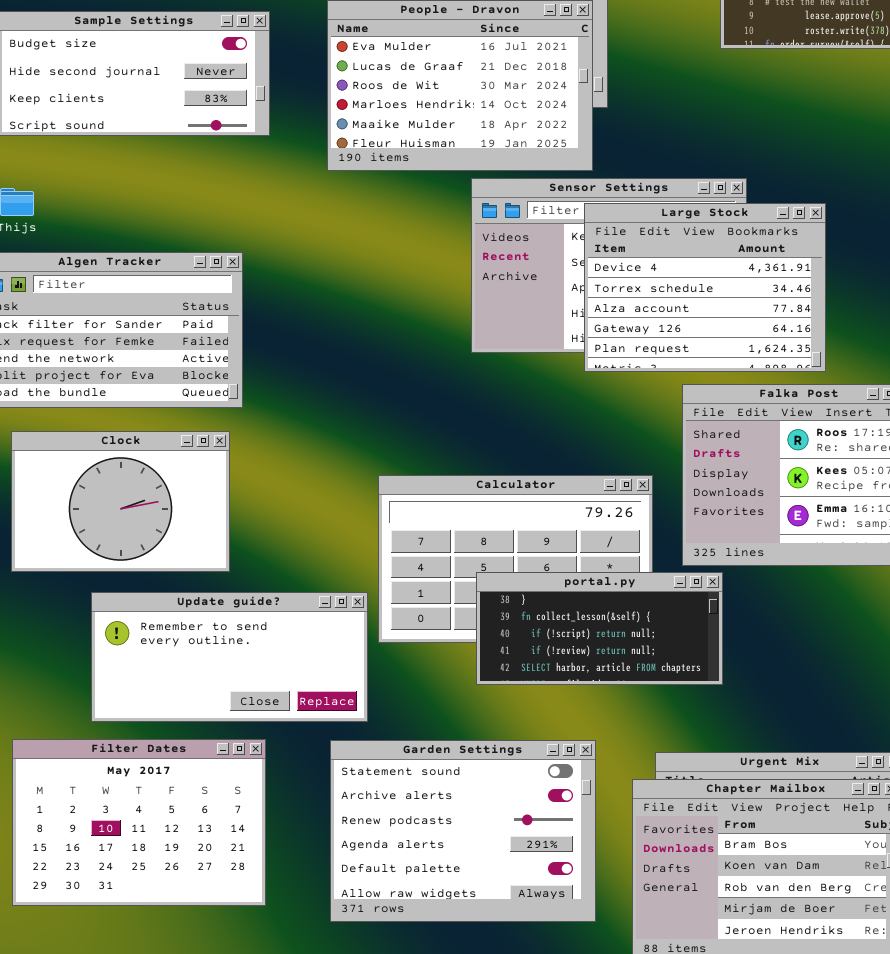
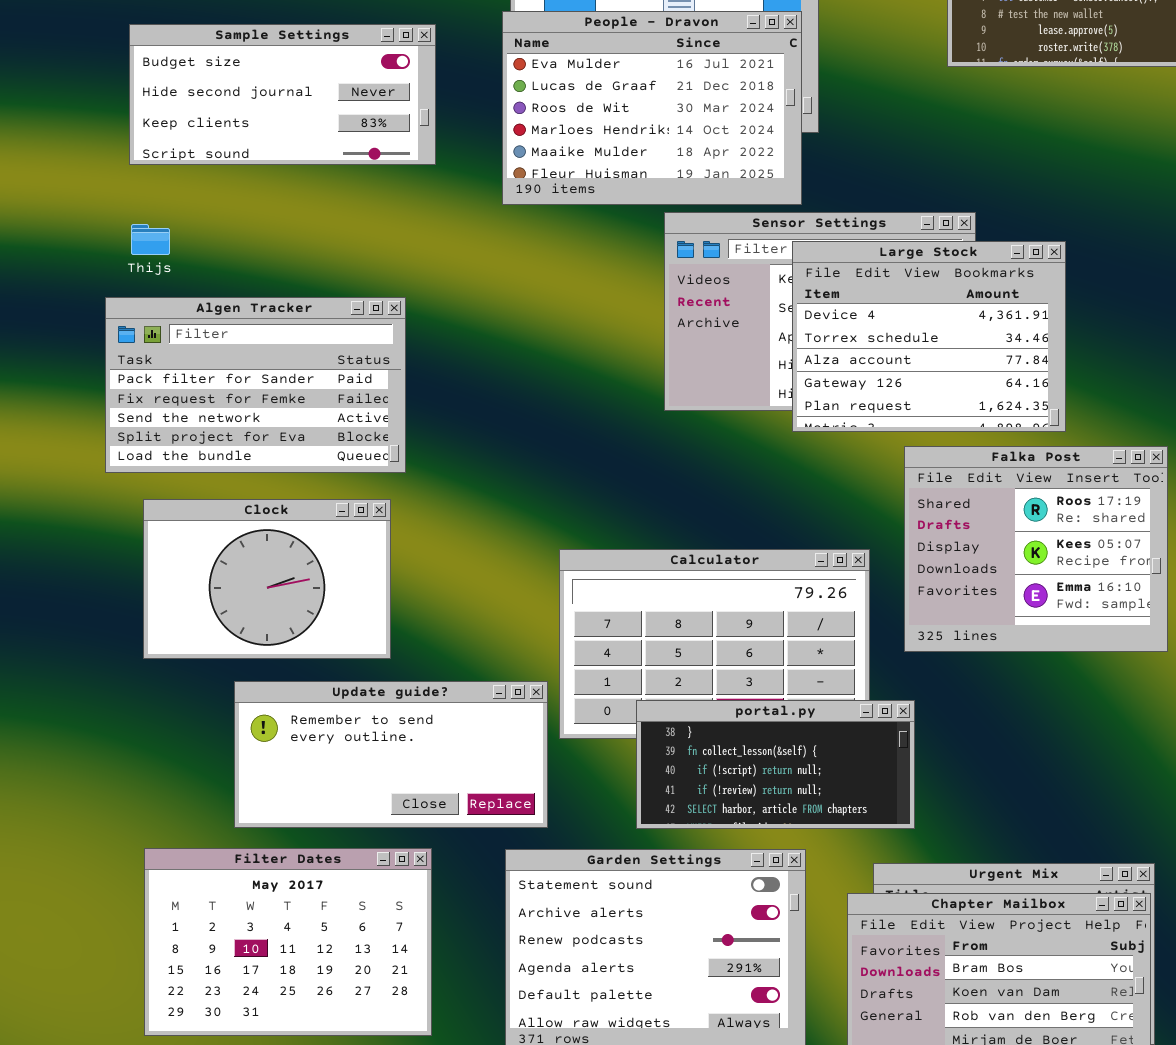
portal.py: [476,572,723,685] -> [636,700,915,829], moved

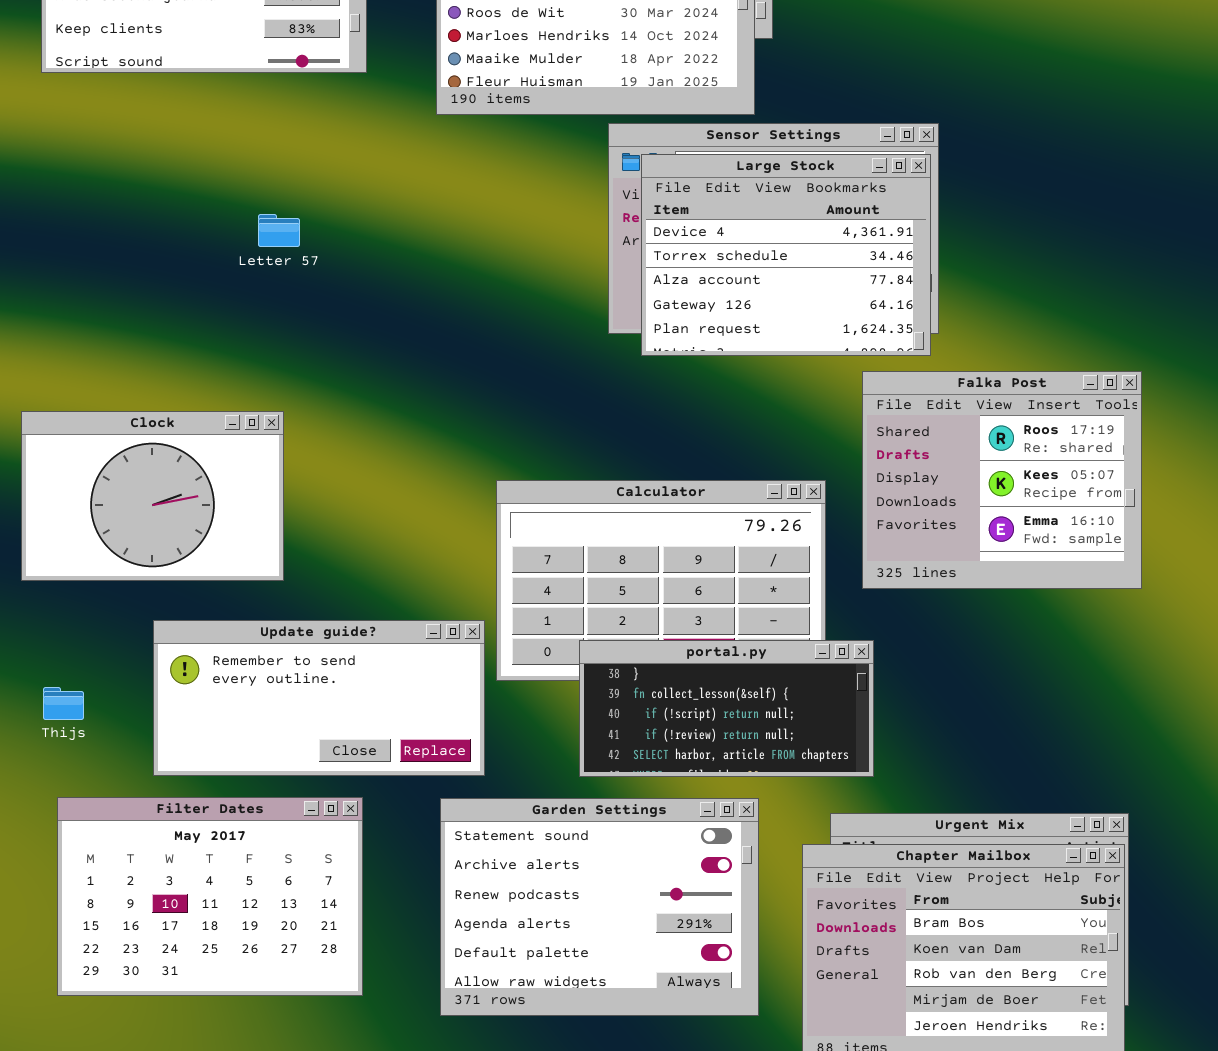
Thijs: [131,224,170,255] -> [43,687,84,720], moved
Large Stock: [792,241,1066,432] -> [641,154,931,356], moved
Algen Tracker: [105,297,406,473] -> none, closed
Clock: [143,499,391,659] -> [21,411,284,581], moved

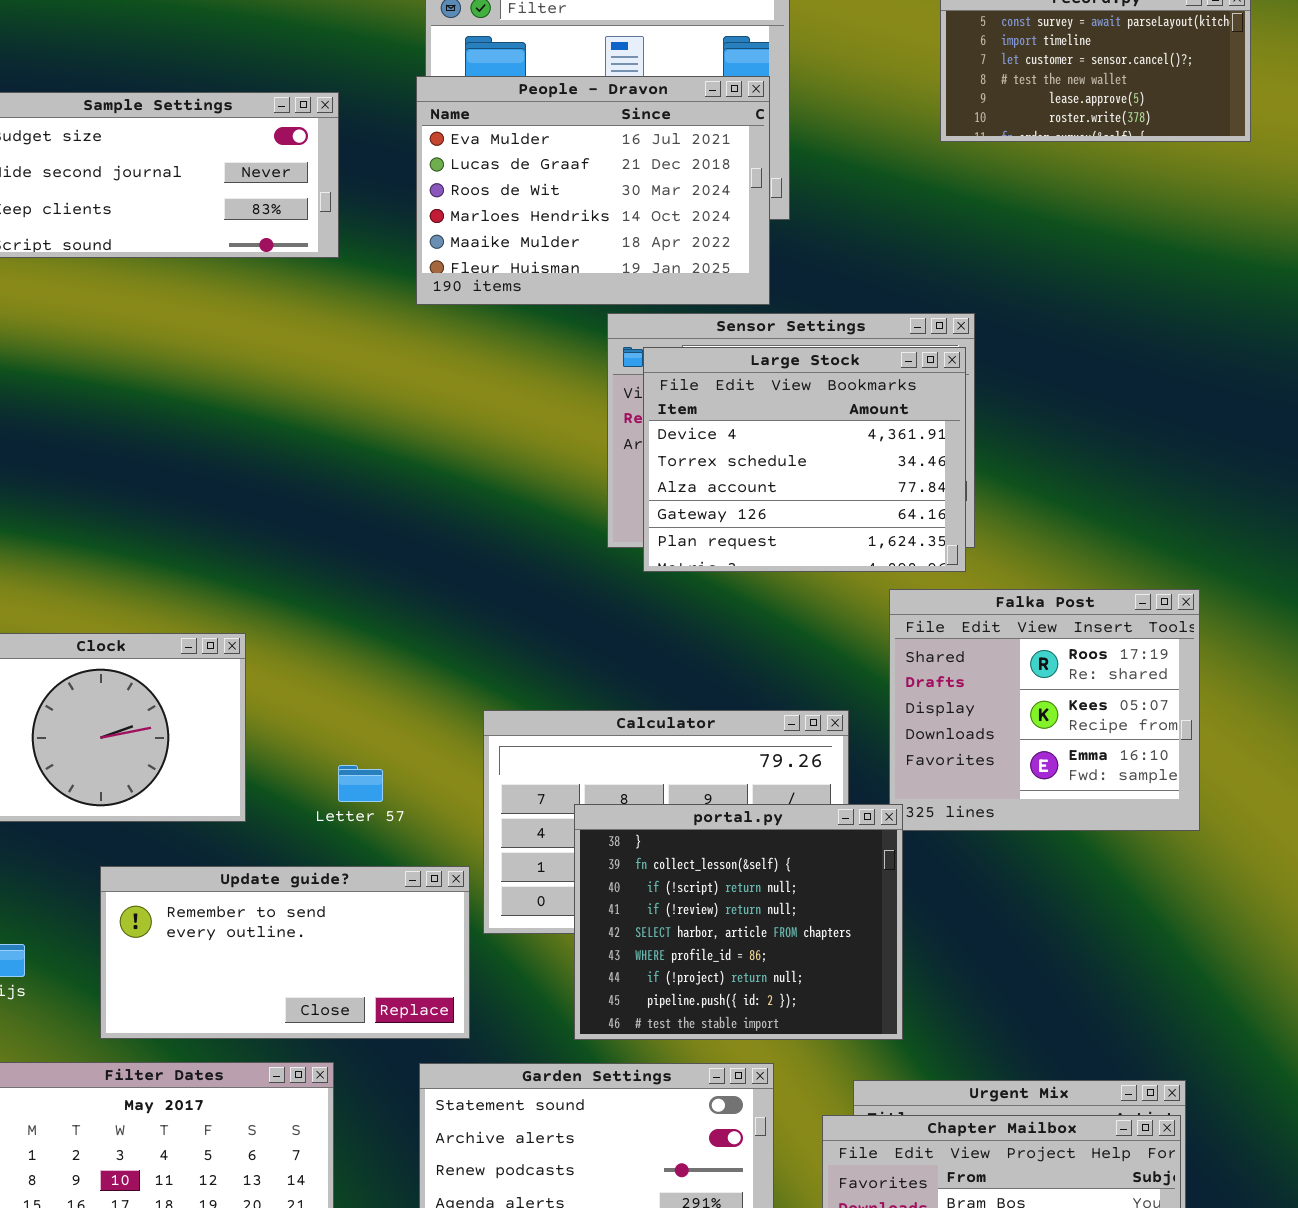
Letter 57: [258,214,300,247] -> [338,765,383,802], moved
portal.py: [579,640,874,777] -> [574,804,903,1040], resized

